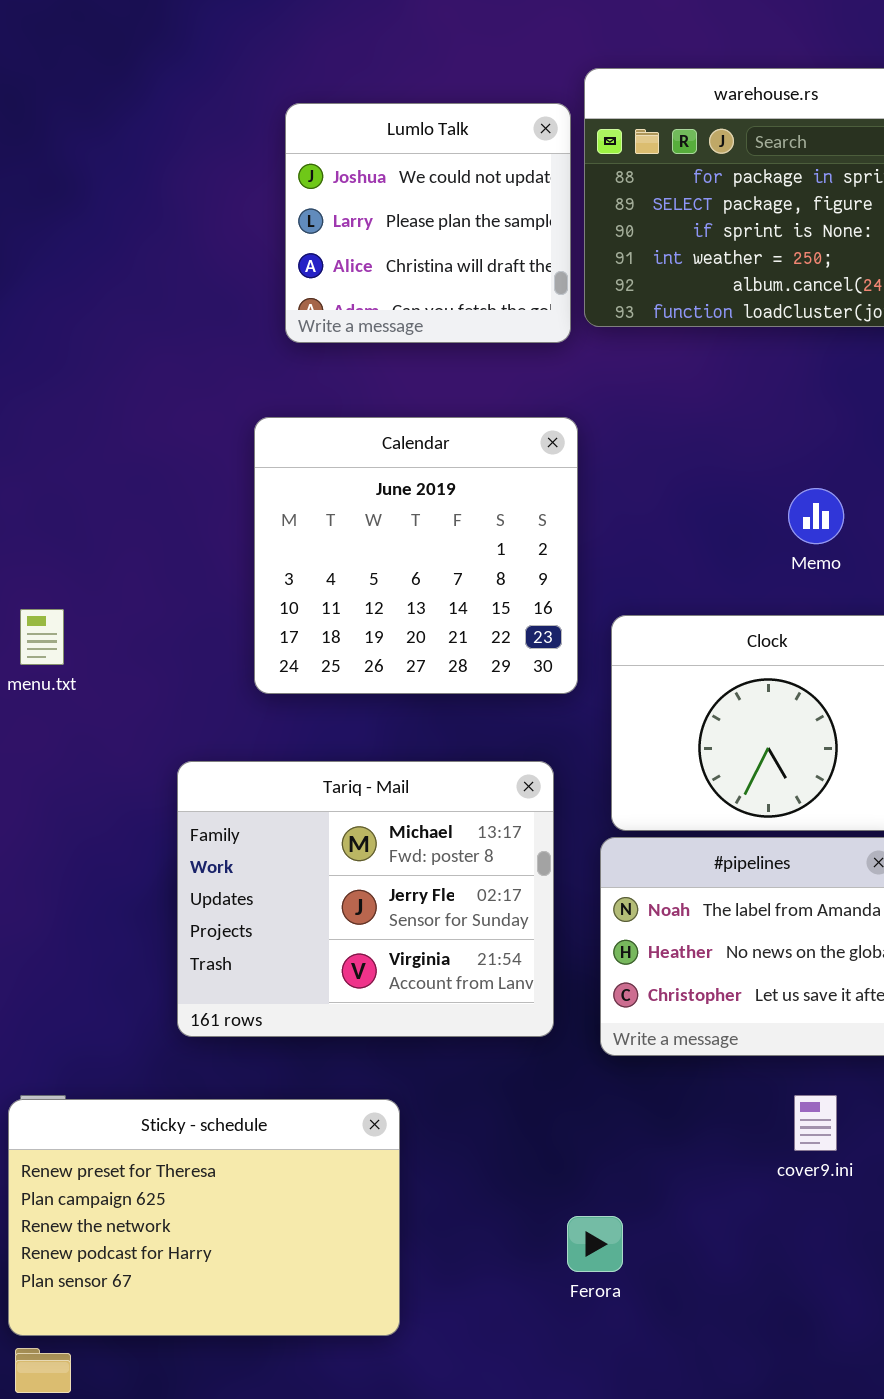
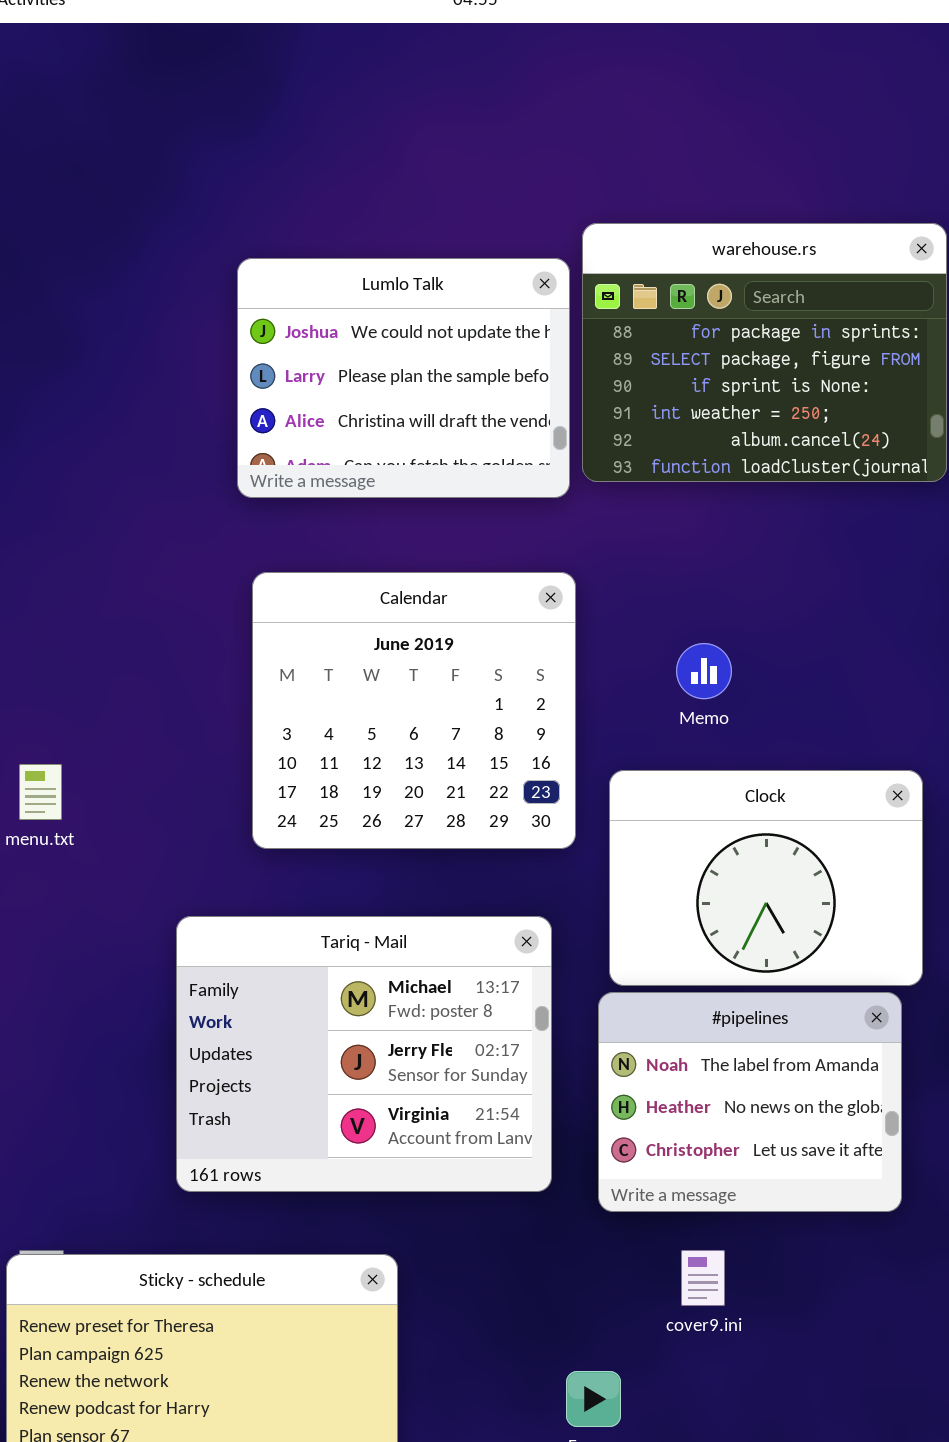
Lumlo Talk: [285,103,571,343] -> [237,258,570,498], resized
Memo: [788,488,844,544] -> [676,643,732,699], moved
cover9.ini: [794,1095,837,1151] -> [681,1250,725,1306], moved

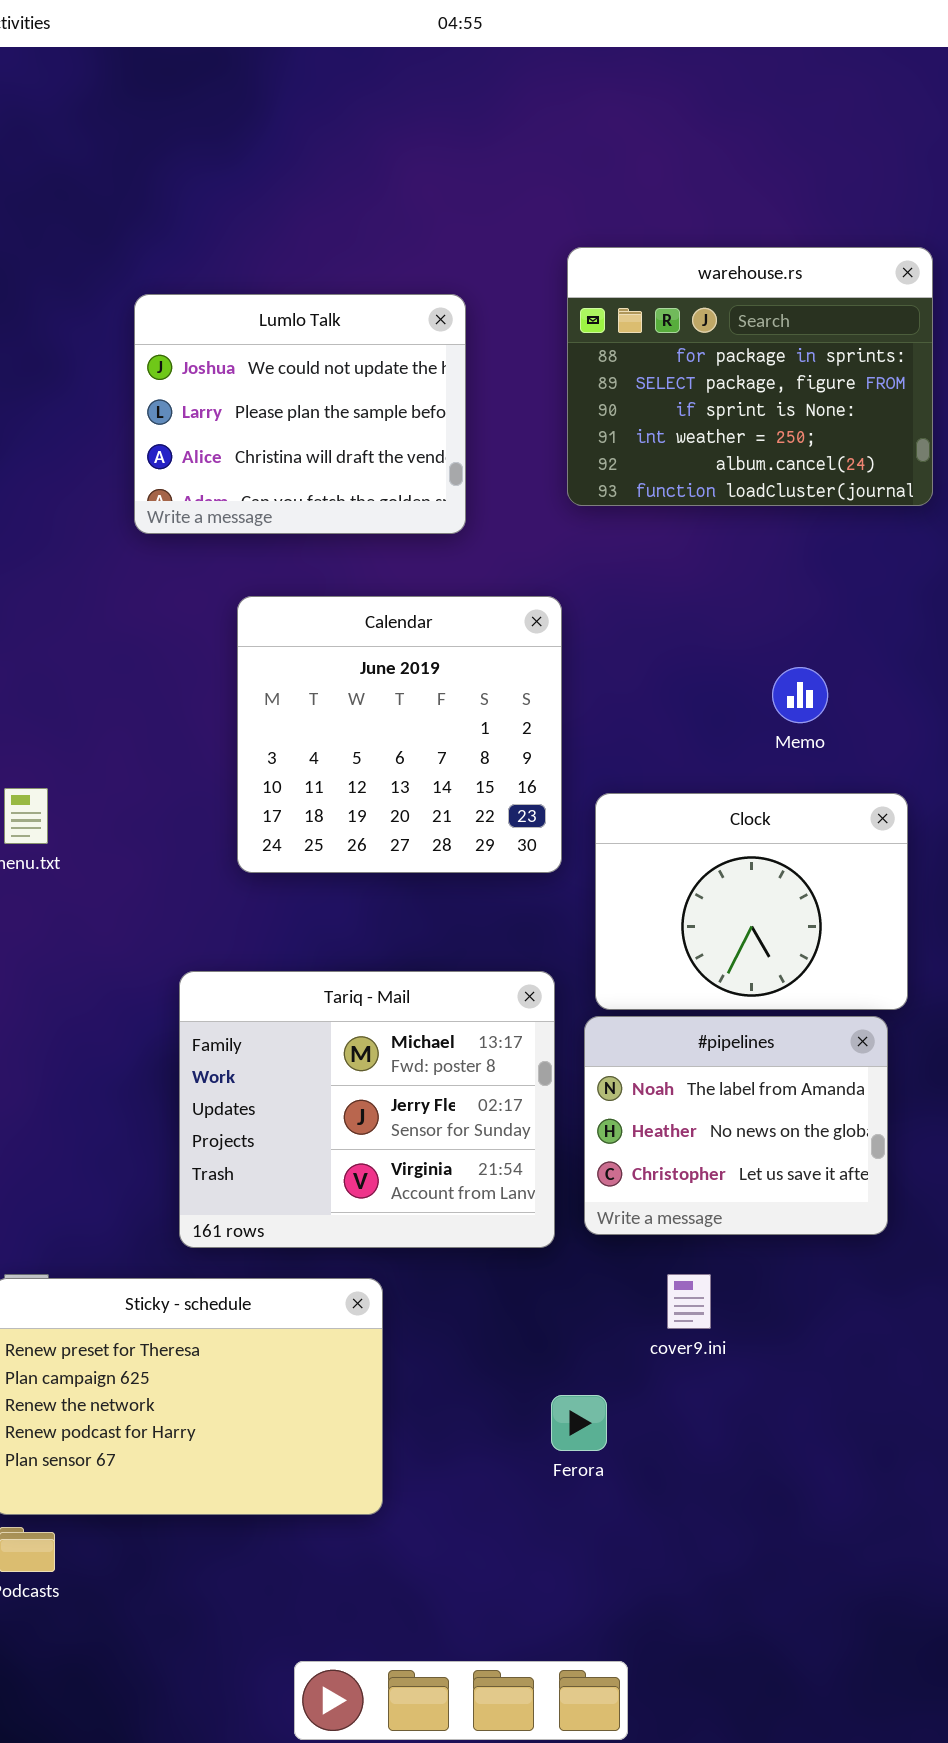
Lumlo Talk: [237,258,570,498] -> [134,294,466,534], moved
Memo: [676,643,732,699] -> [772,667,828,723], moved
Tariq - Mail: [176,916,552,1192] -> [179,971,555,1248], moved

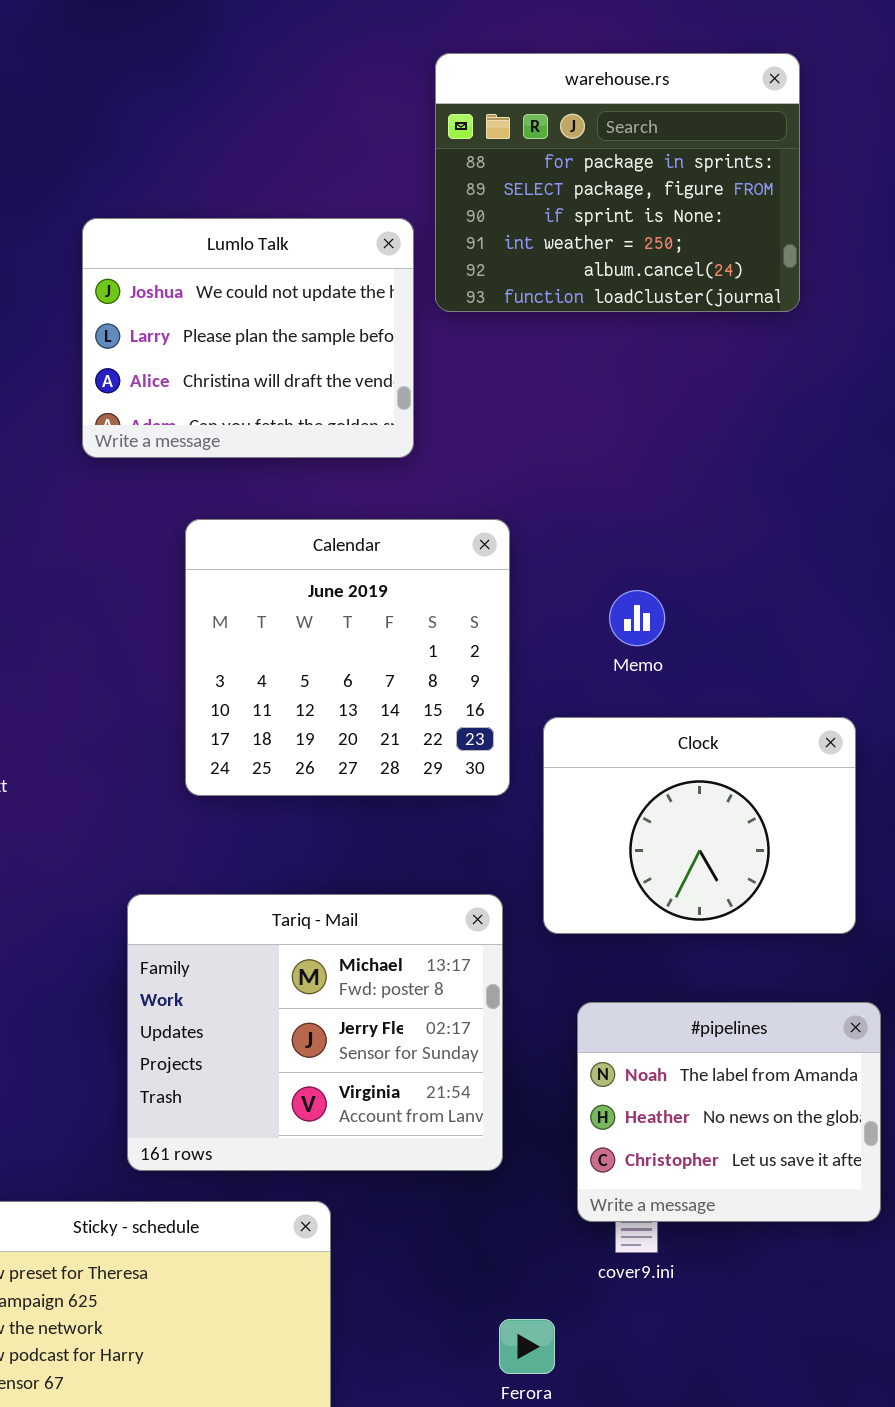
warehouse.rs: [567,247,933,506] -> [435,53,800,312], moved
Memo: [772,667,828,723] -> [609,590,665,646], moved
#pipelines: [584,1016,888,1235] -> [577,1002,881,1222], moved

